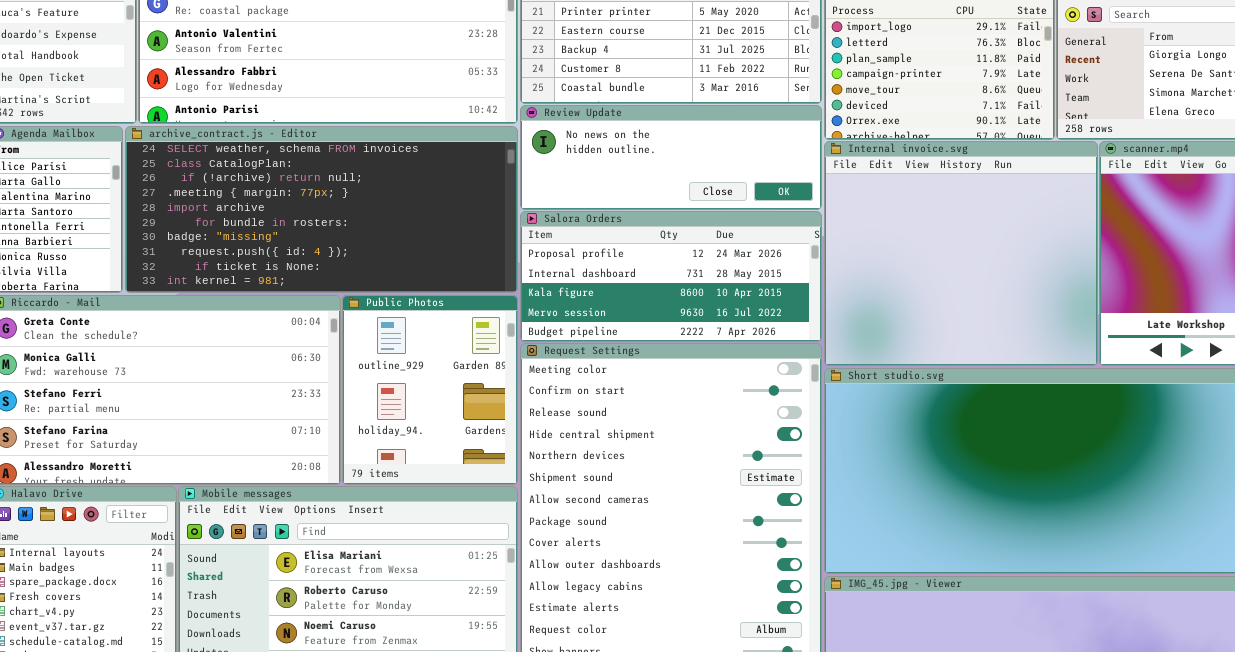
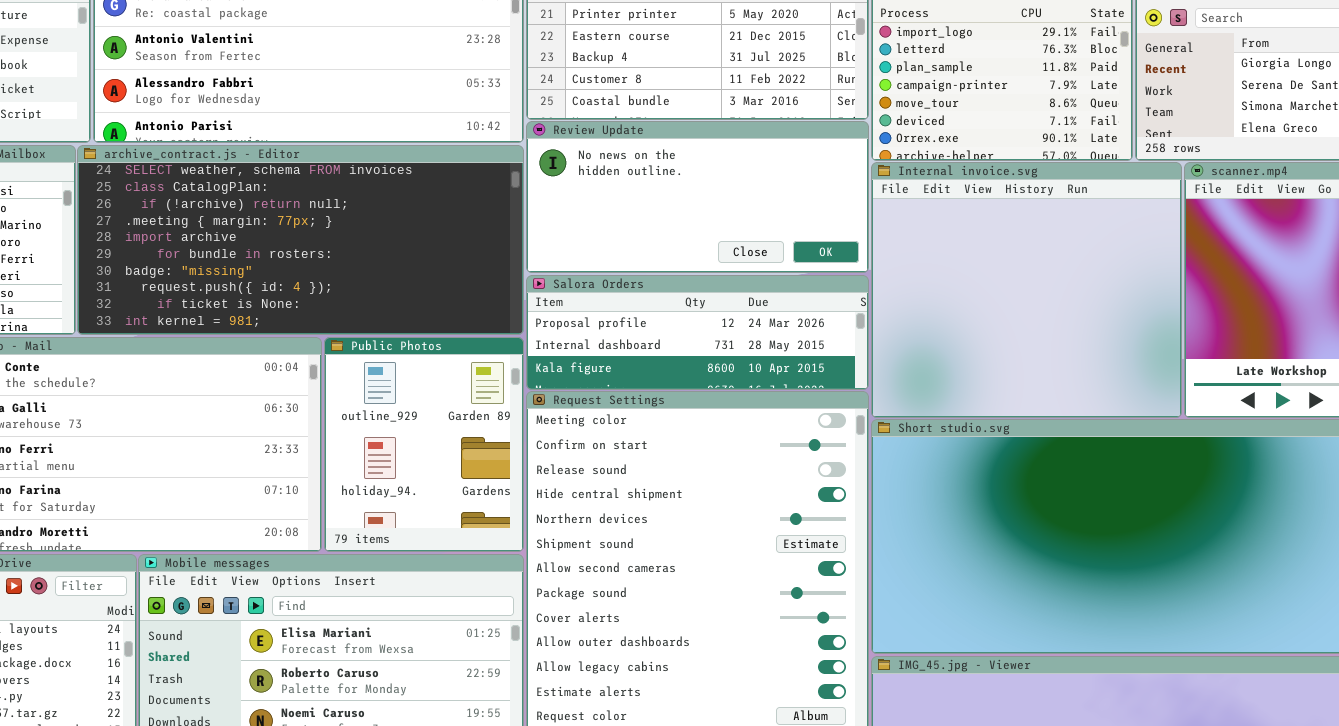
Review Update: [520,105,822,210] -> [526,121,869,273], resized
Salora Orders: [520,211,822,342] -> [526,275,869,390], resized

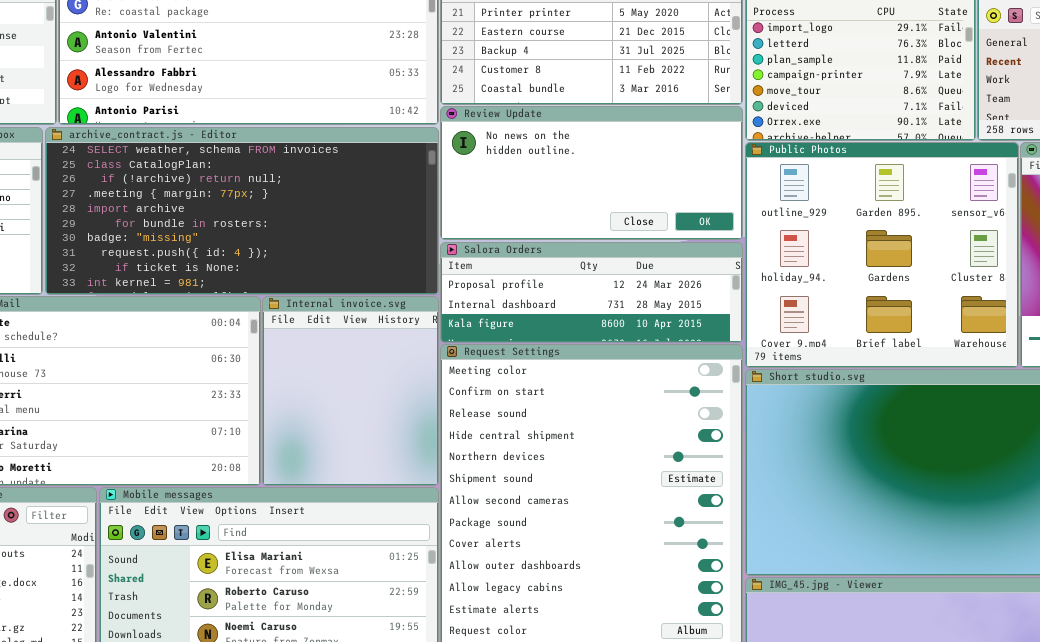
Internal invoice.svg: [871,162,1182,418] -> [262,296,439,486], moved, resized
Public Photos: [324,337,524,552] -> [745,142,1019,368], moved, resized

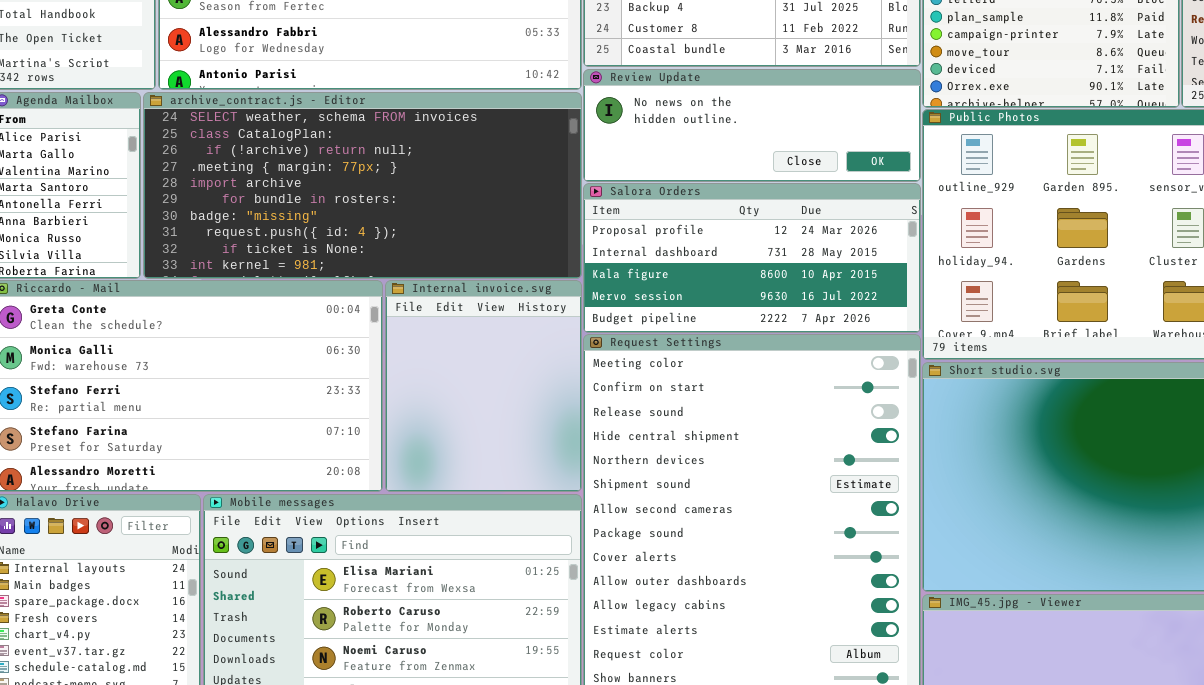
Review Update: [440,106,743,240] -> [583,69,921,182], resized
Salora Orders: [440,242,743,343] -> [583,183,921,333], resized

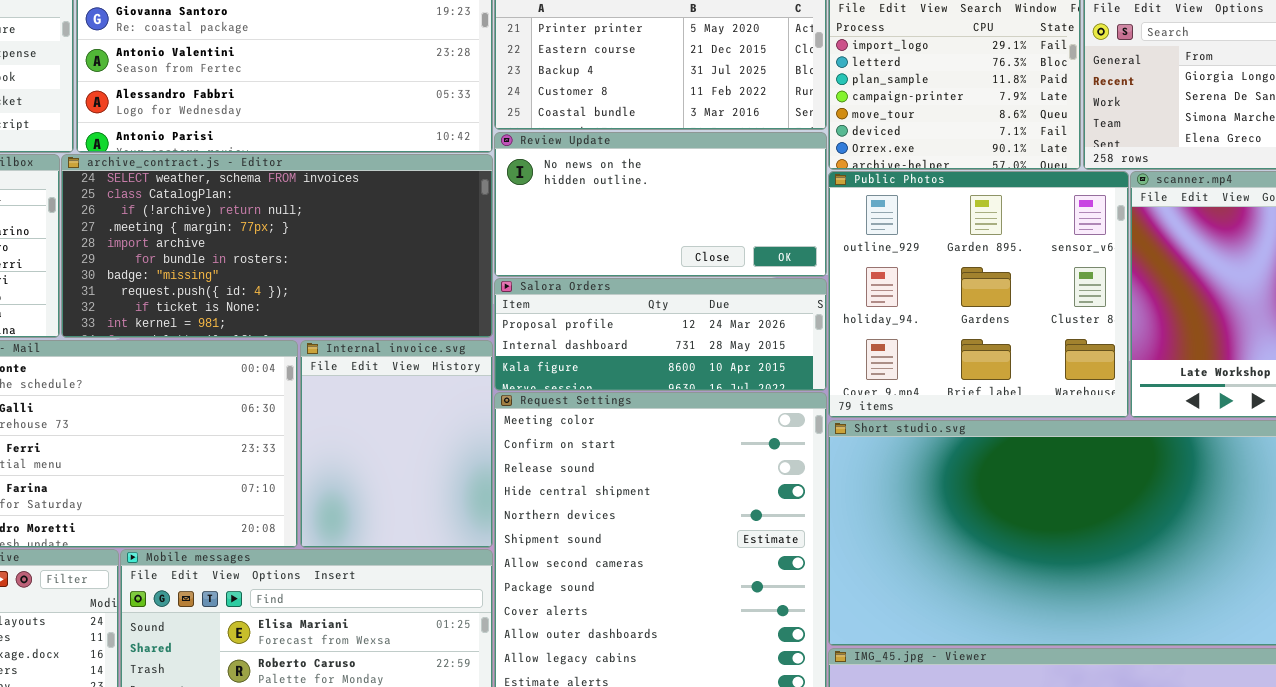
Review Update: [583,69,921,182] -> [494,132,827,277], resized
Salora Orders: [583,183,921,333] -> [494,278,827,391], resized

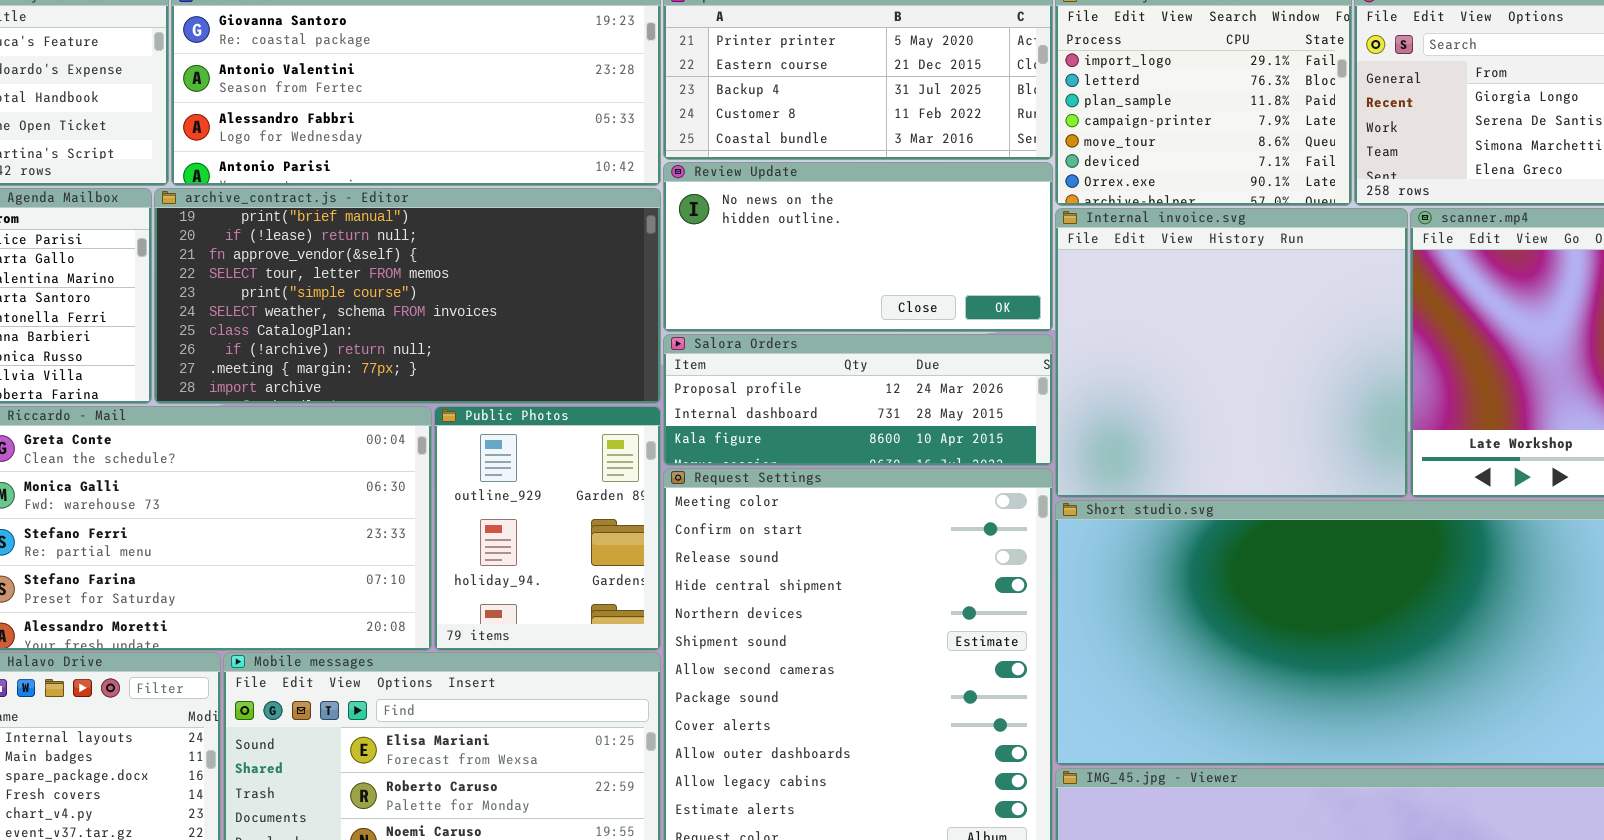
archive_contract.js - Editor: [61,154,493,338] -> [154,188,661,404], scrolled up 5 rows
Public Photos: [828,171,1129,418] -> [434,406,661,651], moved, resized
Internal invoice.svg: [300,340,493,548] -> [1055,208,1408,498], moved, resized

